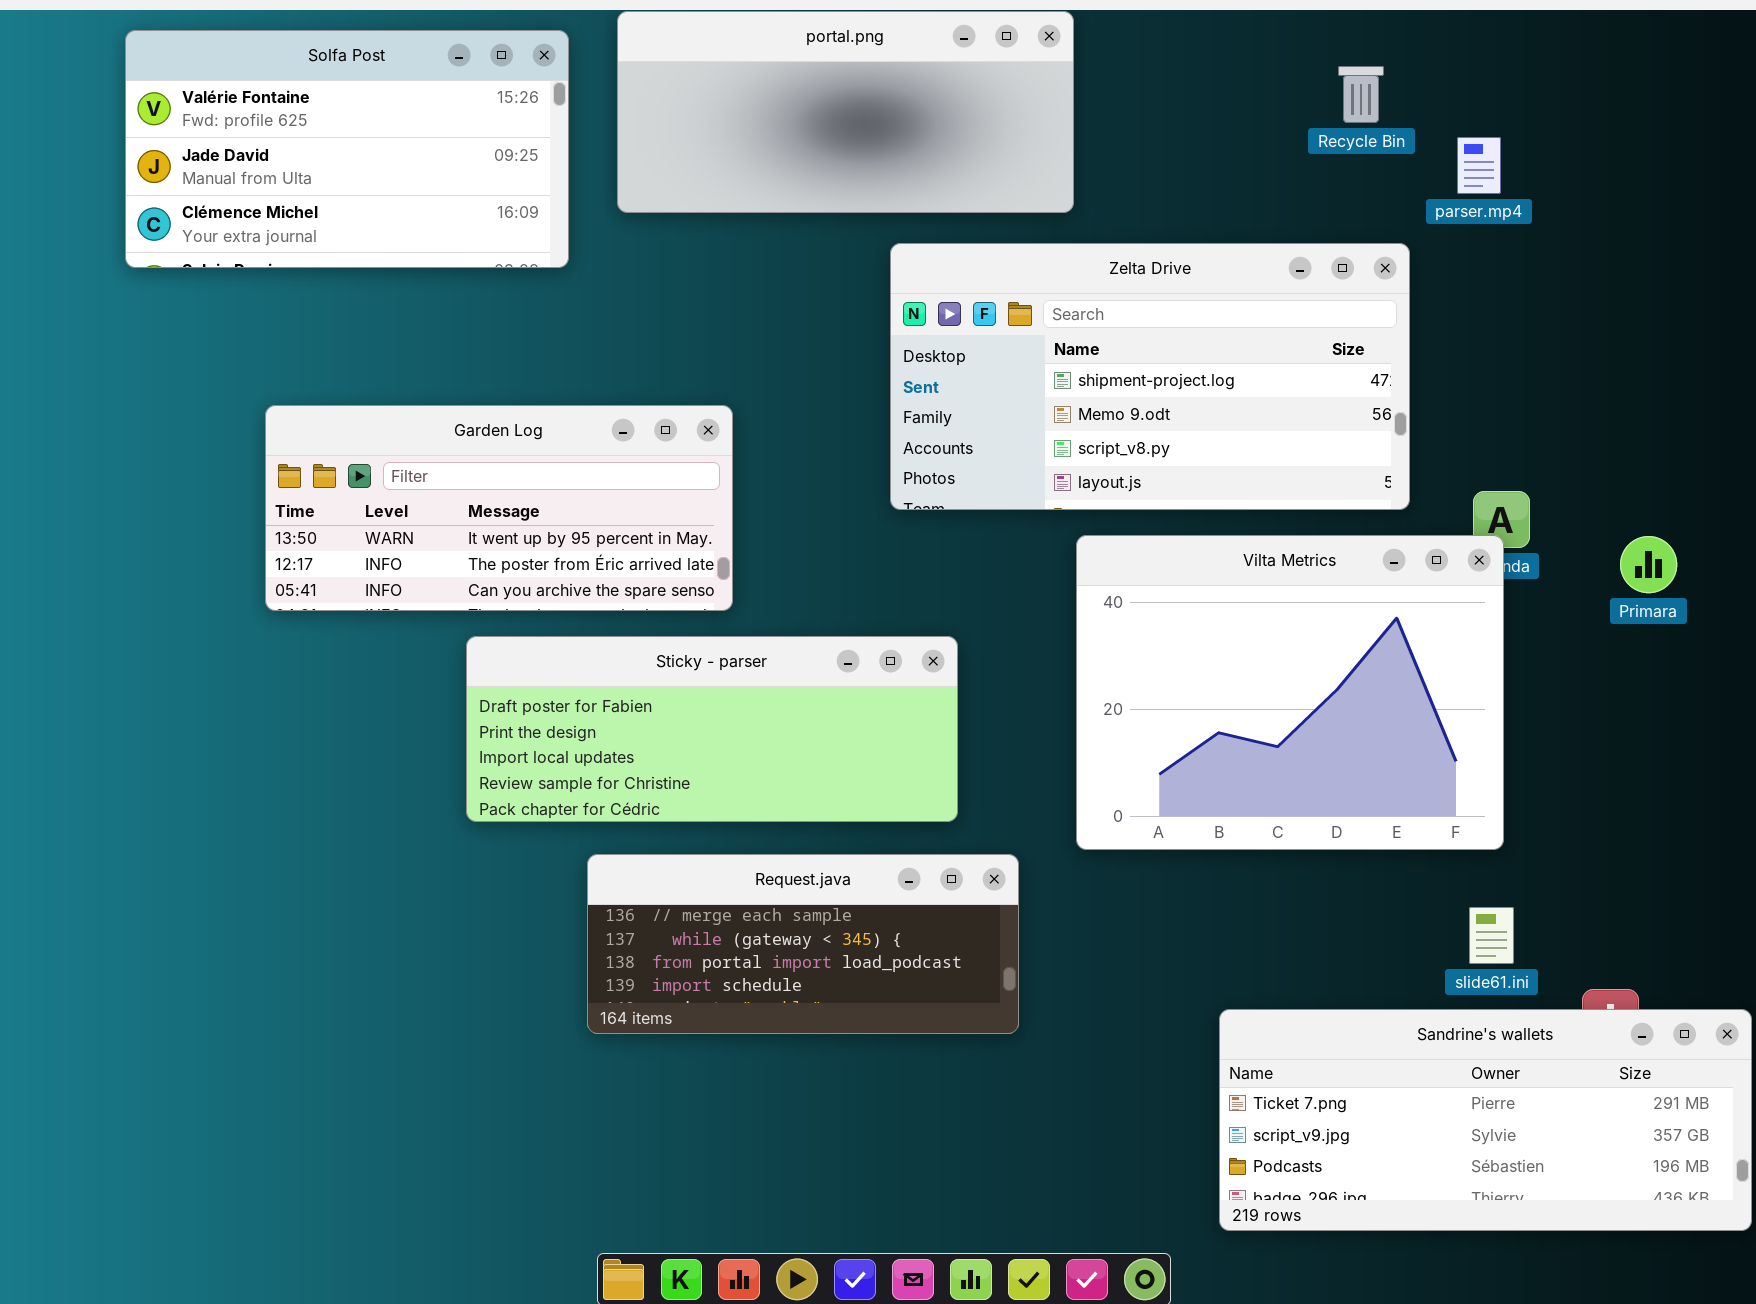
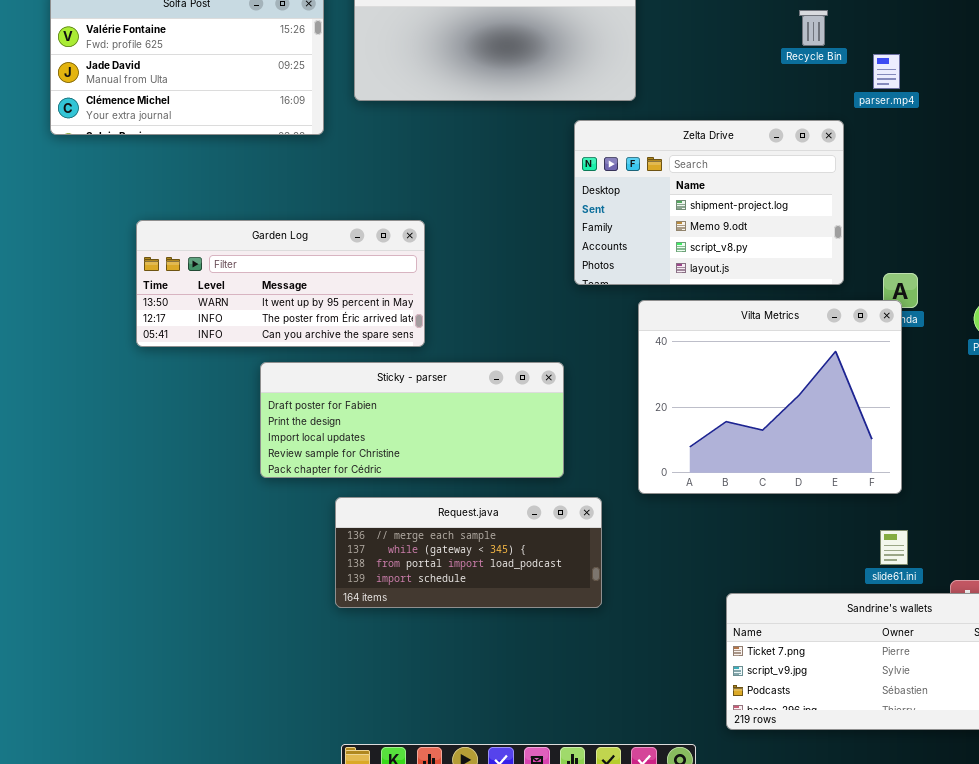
Zelta Drive: [890,243,1410,510] -> [574,120,844,285], resized

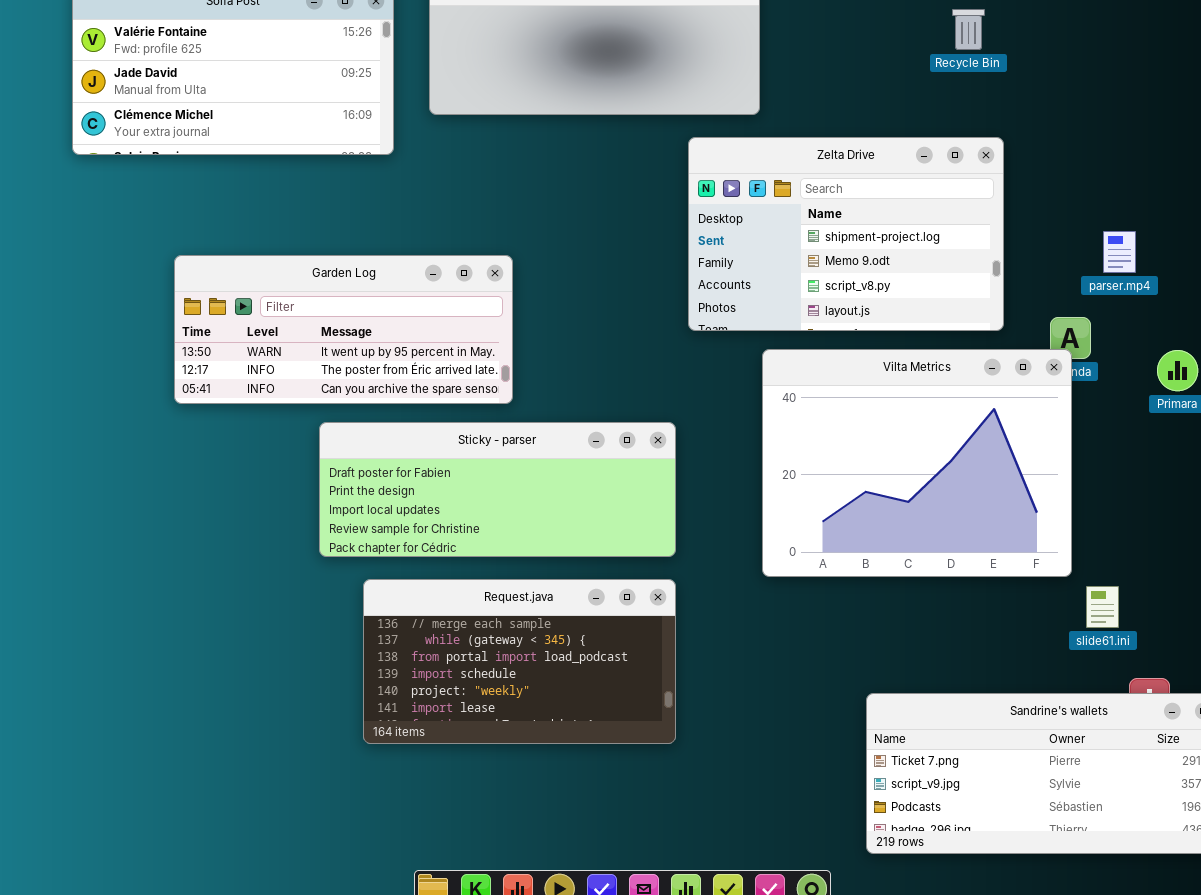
parser.mp4: [873,54,900,89] -> [1103,231,1136,273], moved
Request.java: [335,497,602,608] -> [363,579,676,744], moved, resized
slide61.ini: [880,530,908,565] -> [1086,586,1119,628], moved

